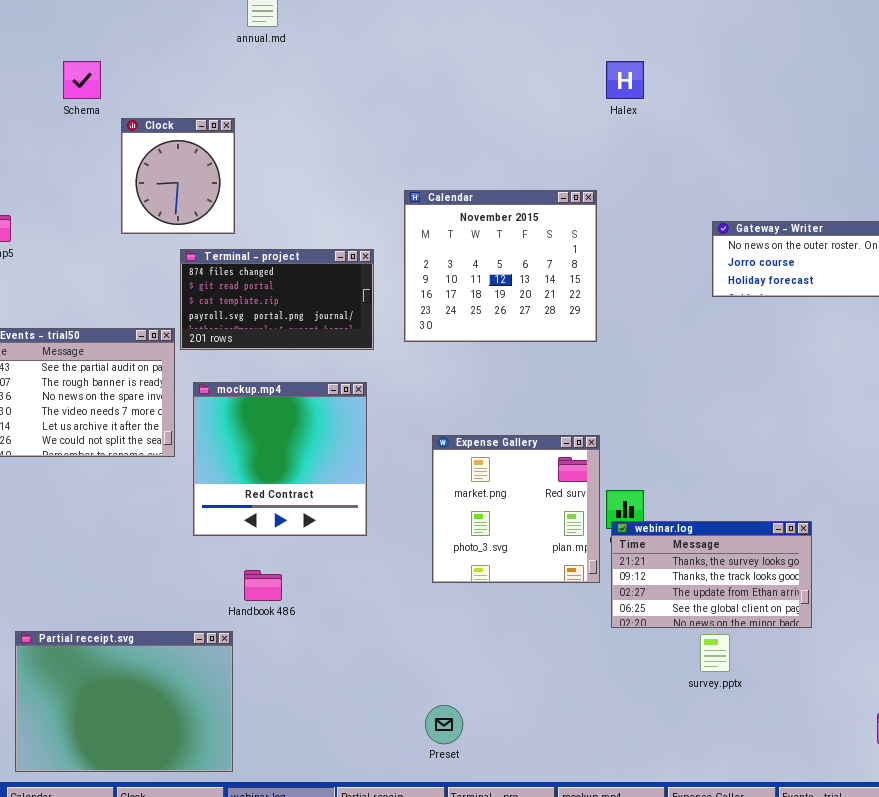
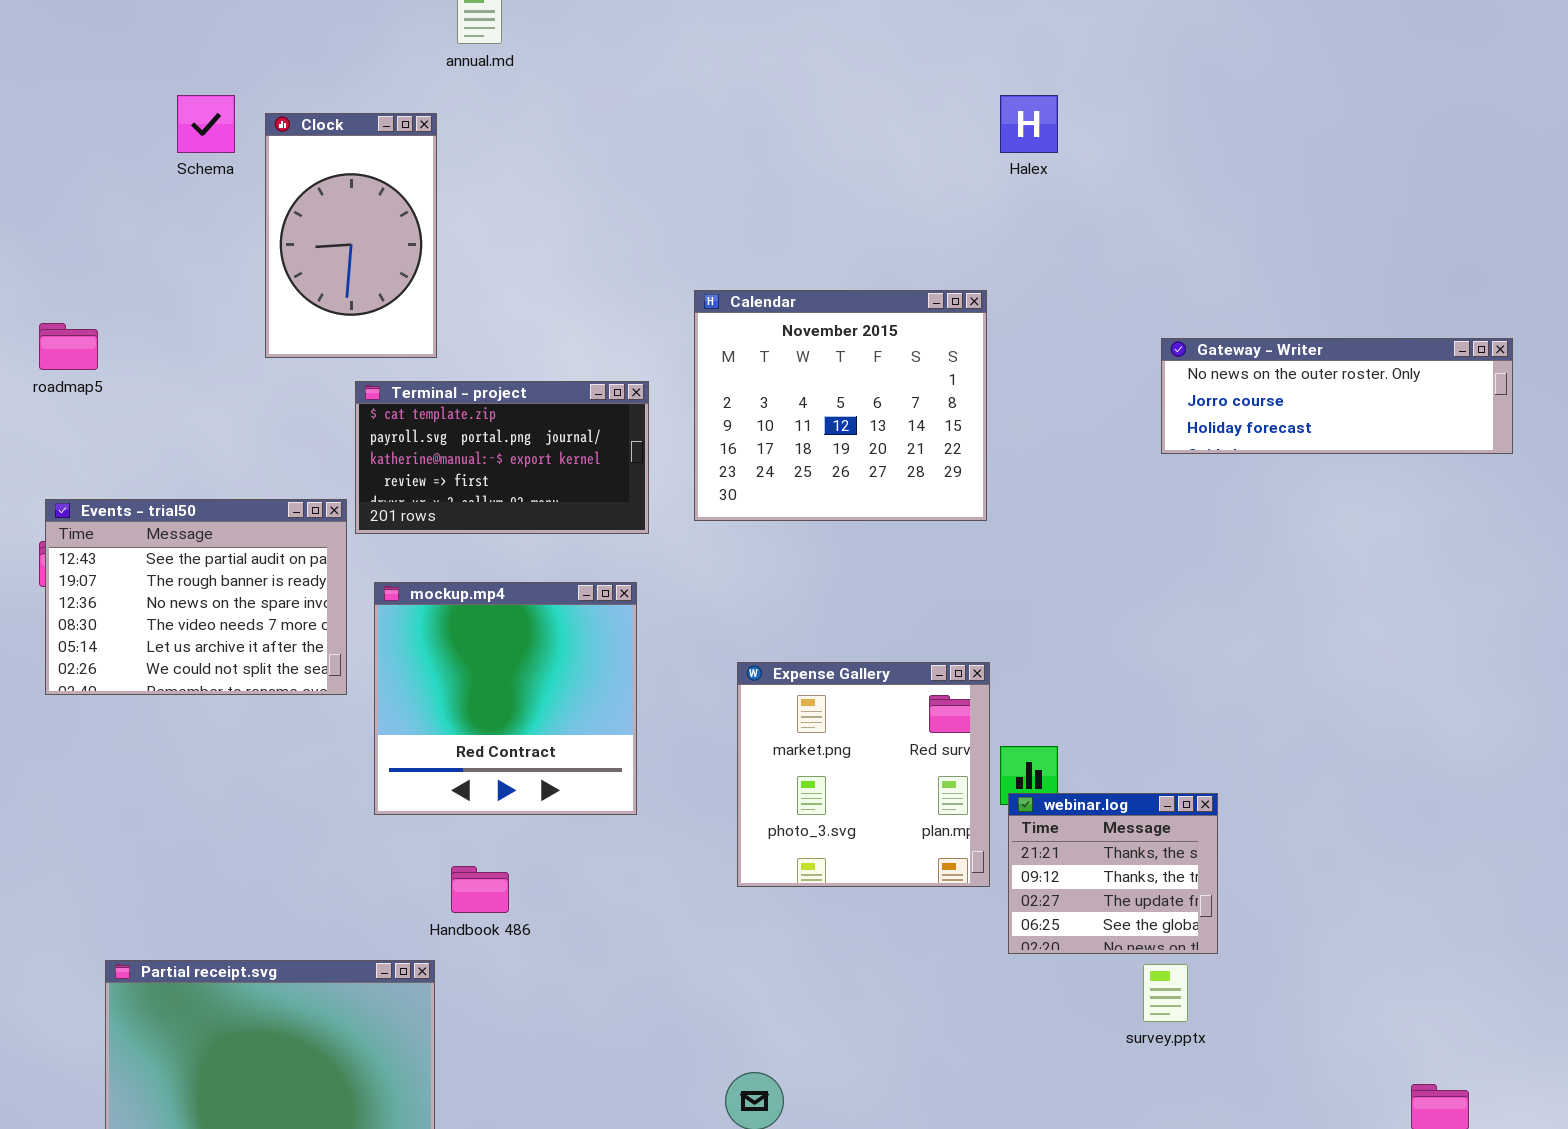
Clock: [121,118,235,234] -> [265,113,437,358], resized
Terminal - project: [180,249,374,350] -> [355,381,649,534], scrolled down 2 rows
webinar.log: [611,521,812,628] -> [1008,793,1218,954], resized

